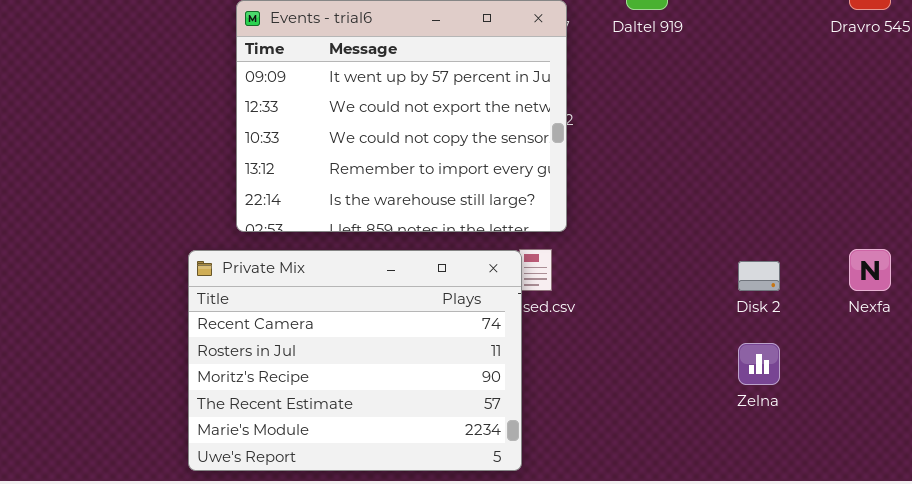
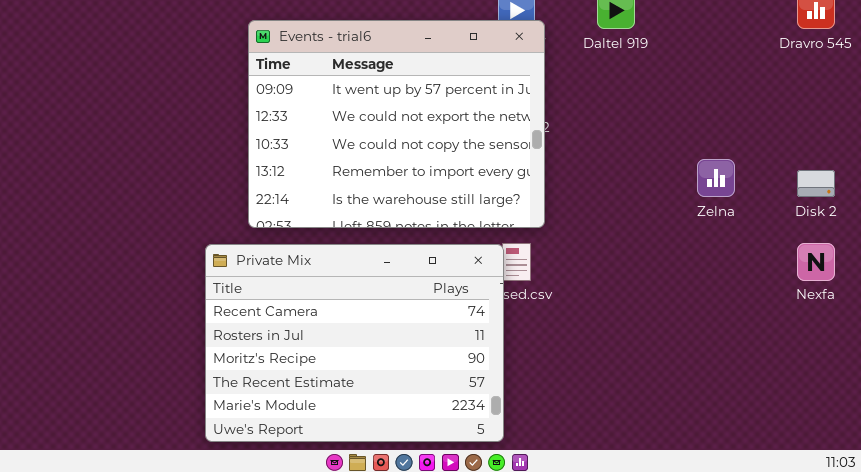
Disk 2: [738,261,780,291] -> [797,170,835,197], moved
Zelna: [738,343,780,385] -> [697,159,735,197], moved

